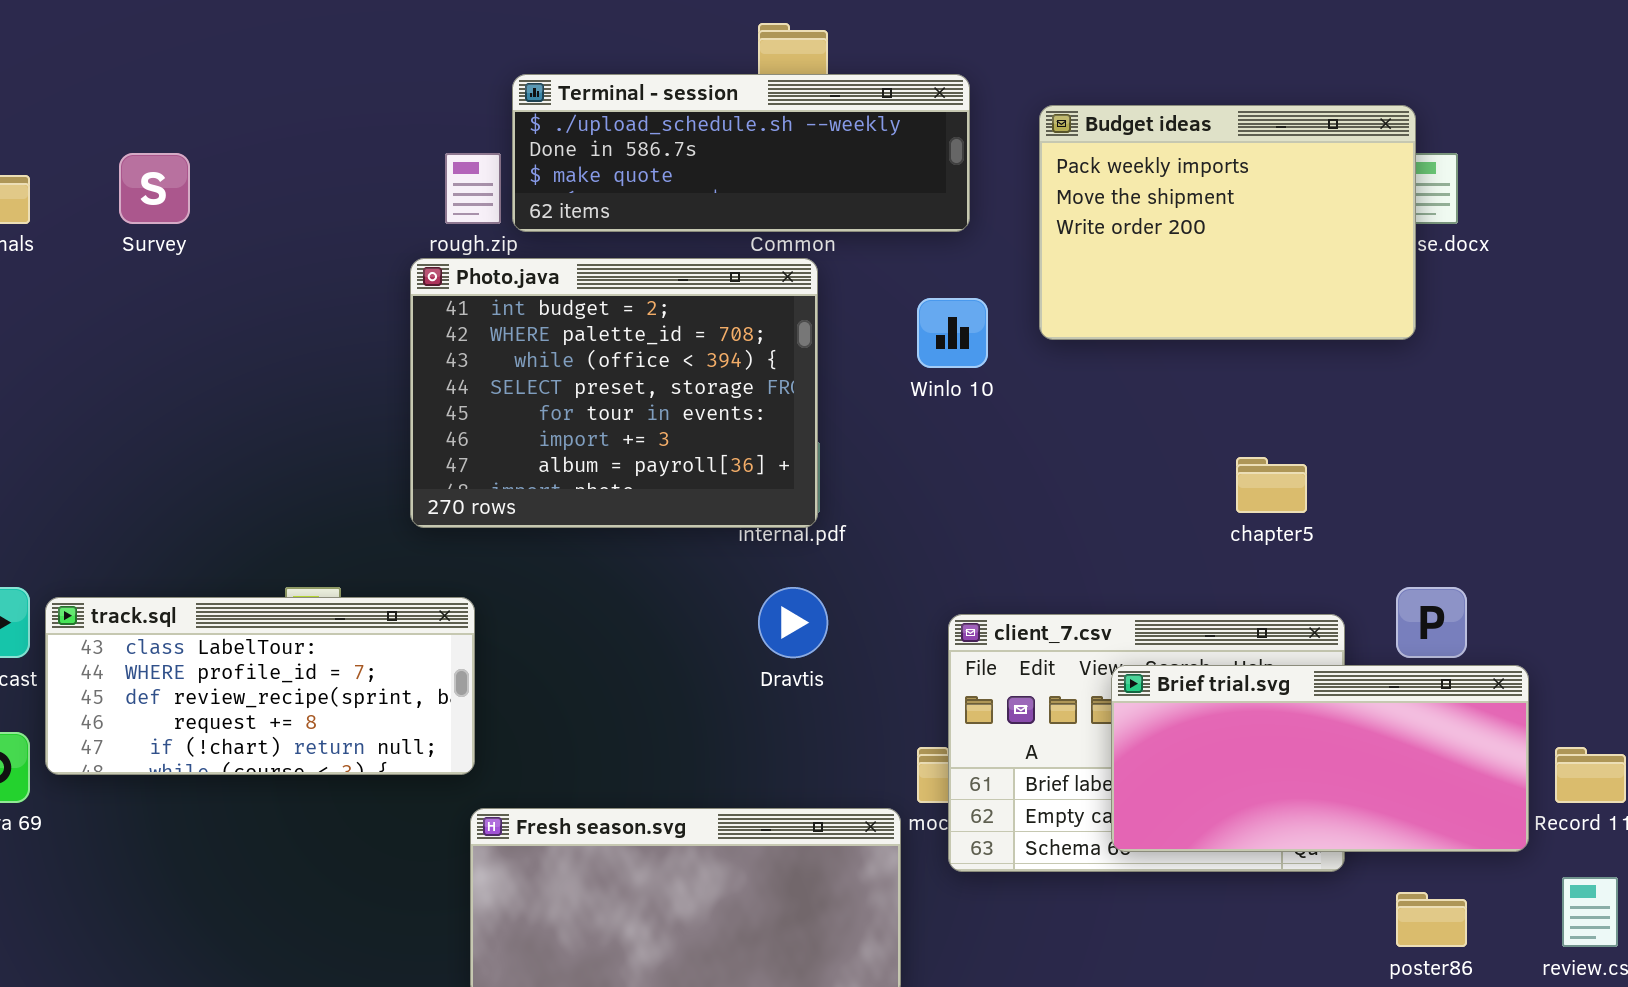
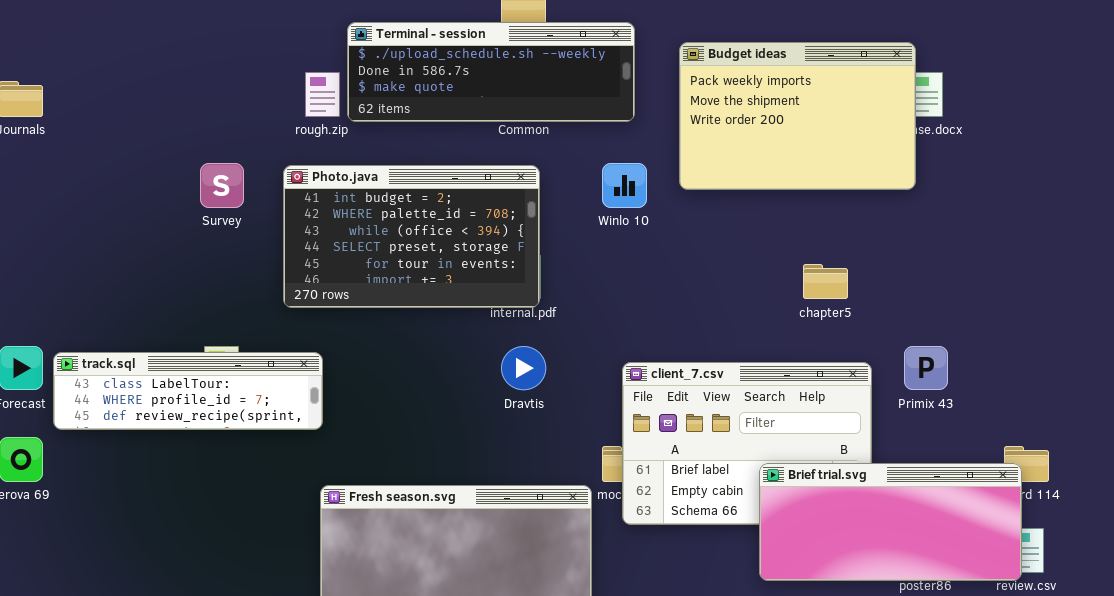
Survey: [119,153,190,224] -> [200,163,244,208], moved
Photo.java: [410,258,818,528] -> [283,165,540,308], resized
track.sql: [45,597,475,775] -> [53,352,323,430], resized
Brief trial.svg: [1111,665,1529,852] -> [759,463,1022,581], moved

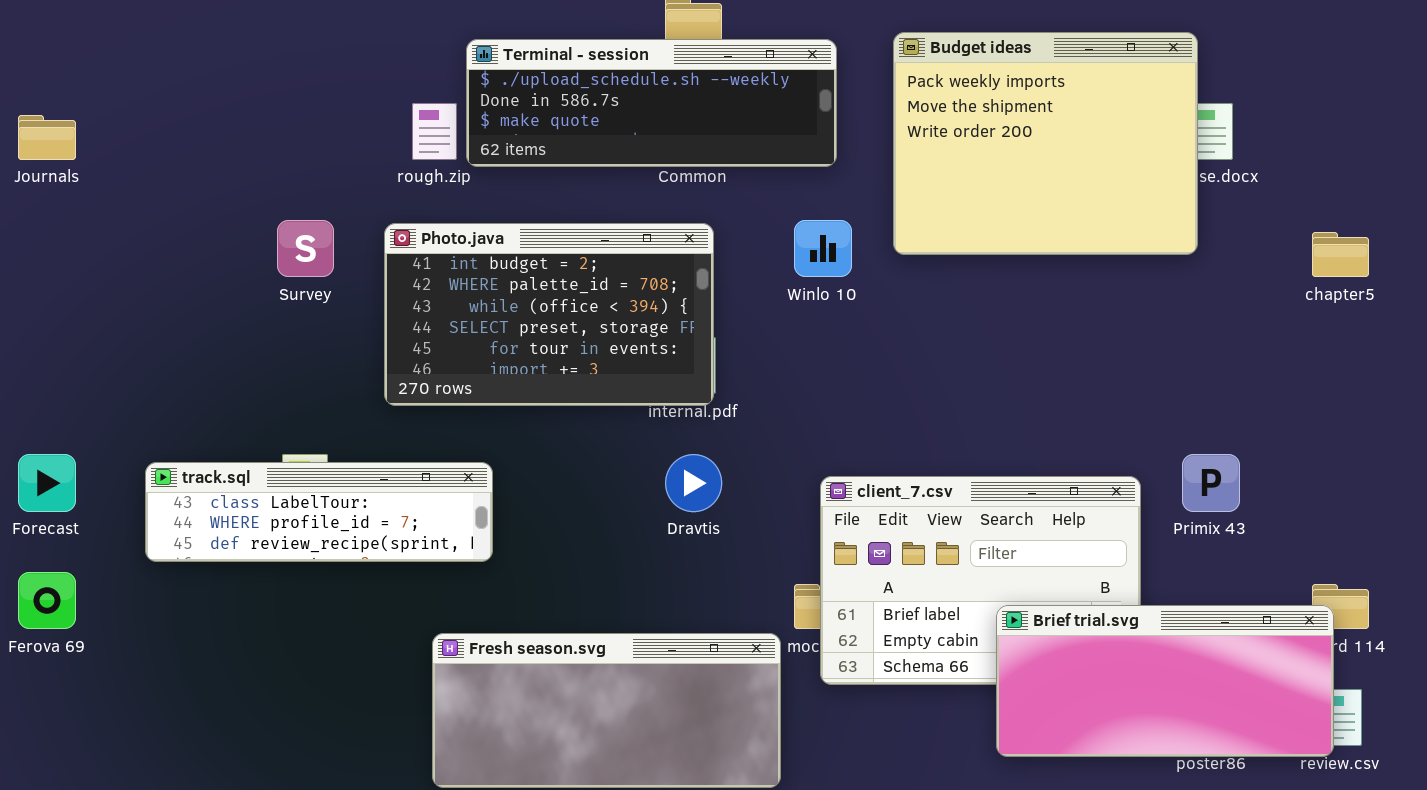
Budget ideas: [679,42,916,190] -> [893,32,1198,255], resized
chapter5: [803,264,848,299] -> [1312,232,1369,277], moved
track.sql: [53,352,323,430] -> [145,462,493,562], moved

